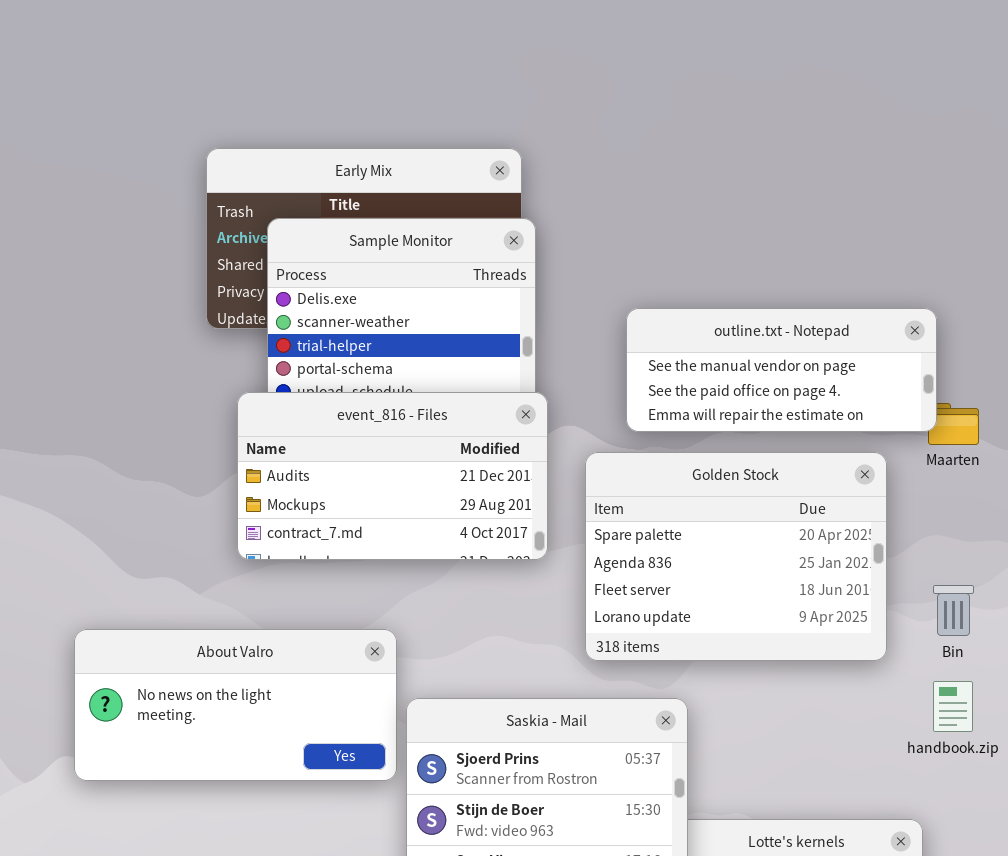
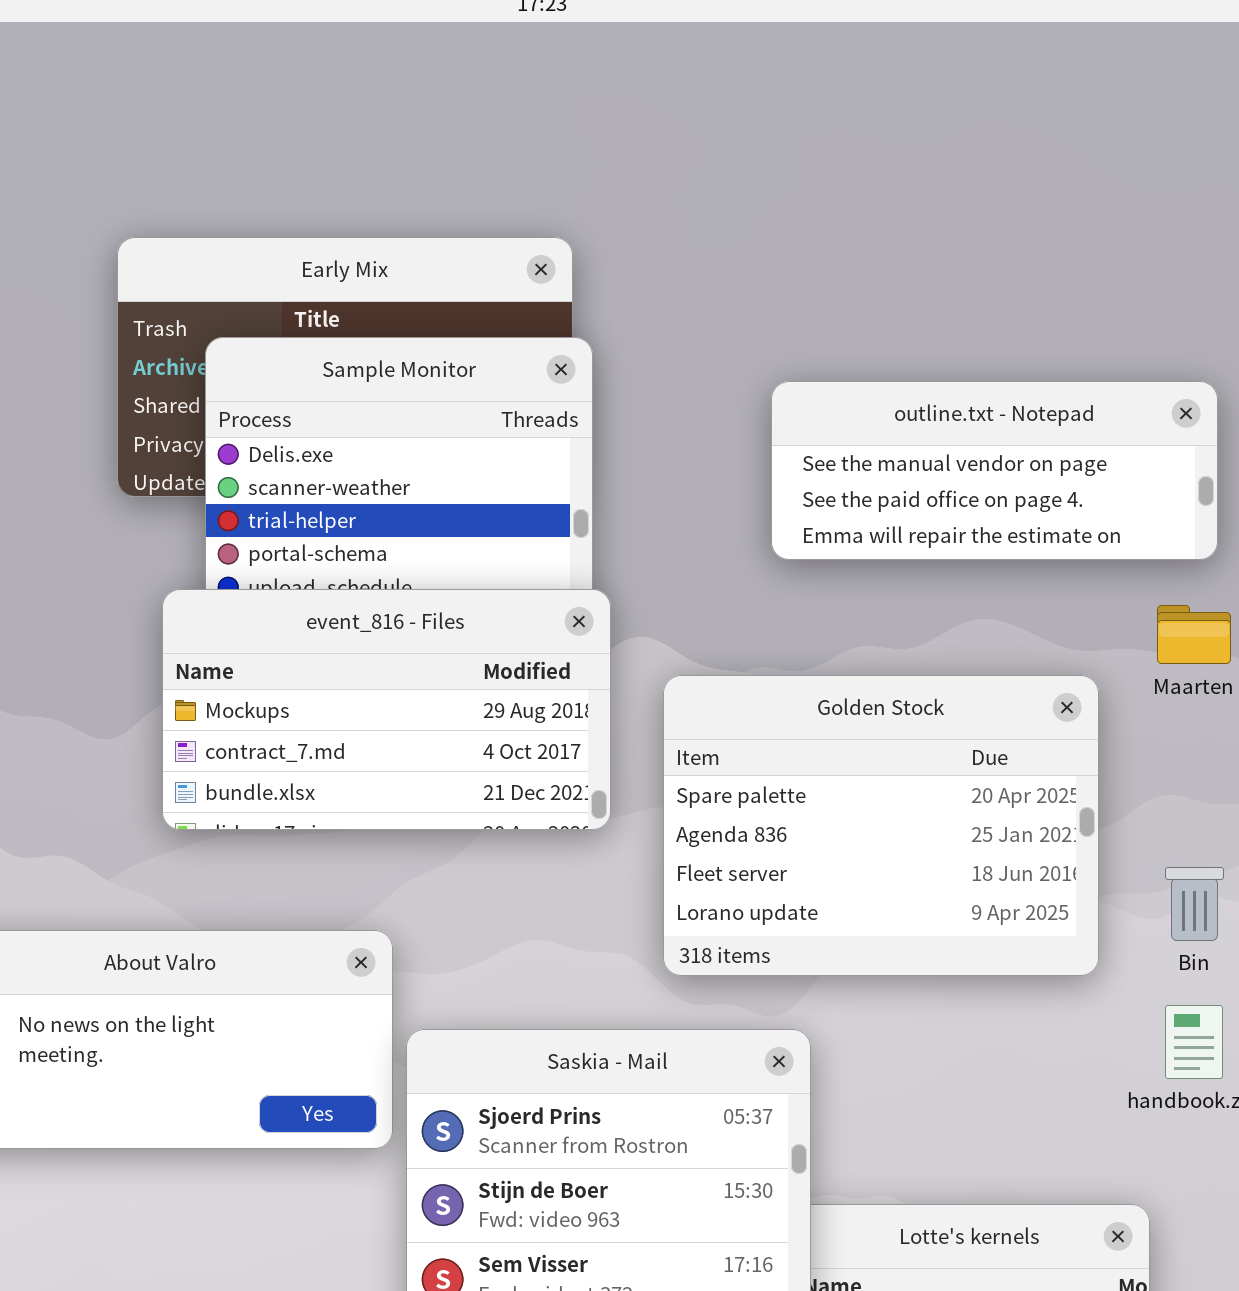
outline.txt - Notepad: [626,308,937,432] -> [771,381,1218,560], moved
event_816 - Files: [237,392,548,560] -> [162,589,611,830], scrolled down 1 row

